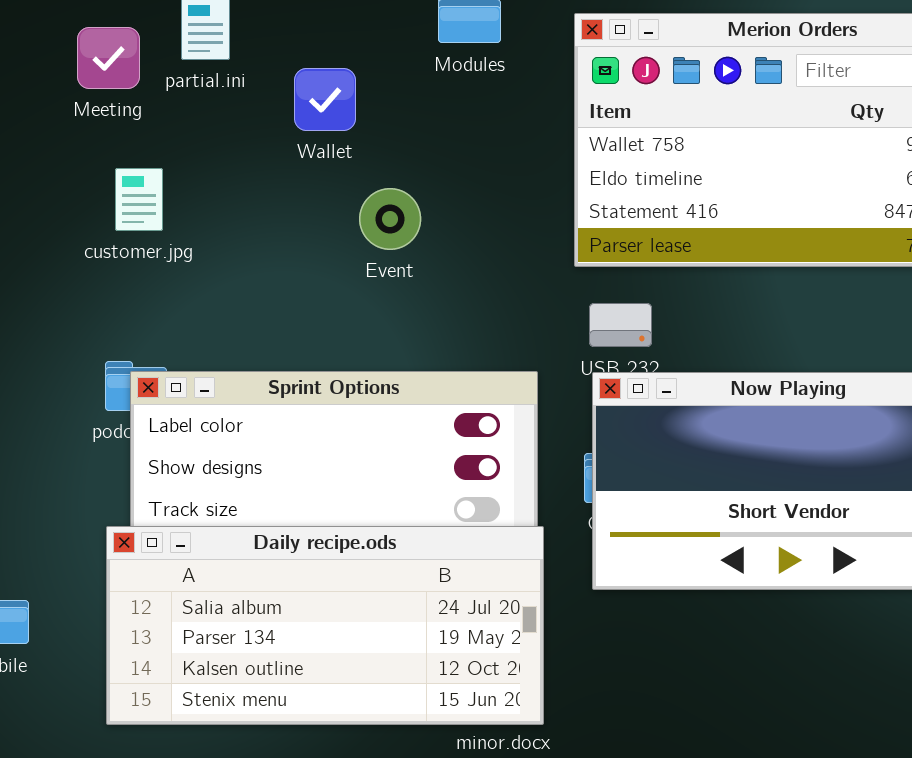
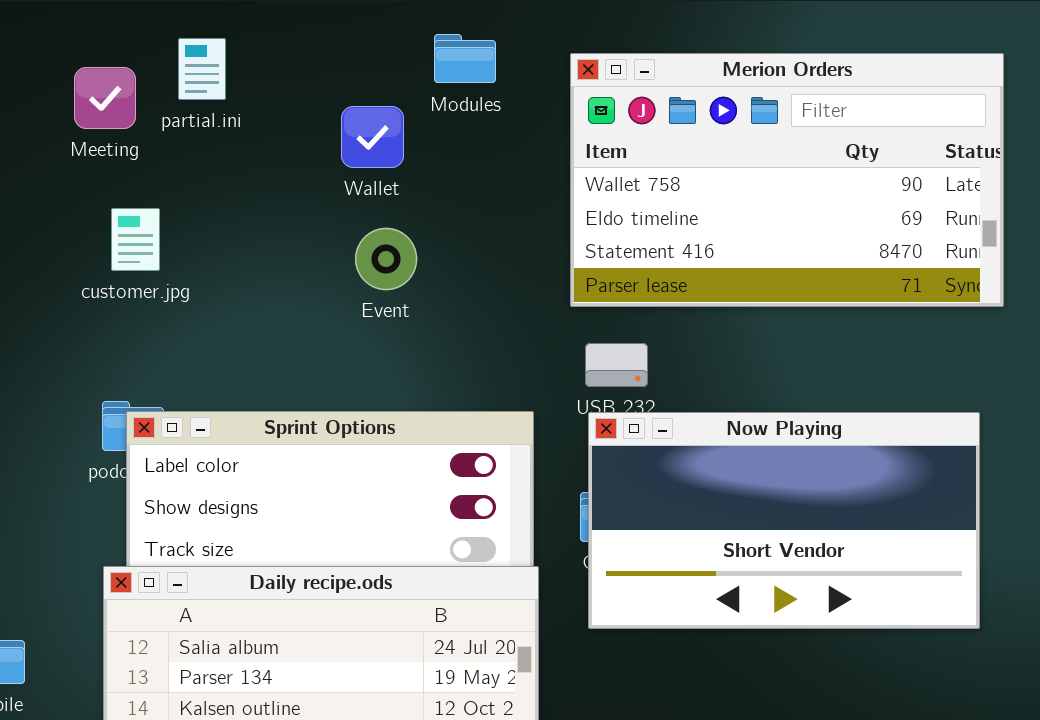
Wallet: [294,68,356,131] -> [341,106,404,168], moved

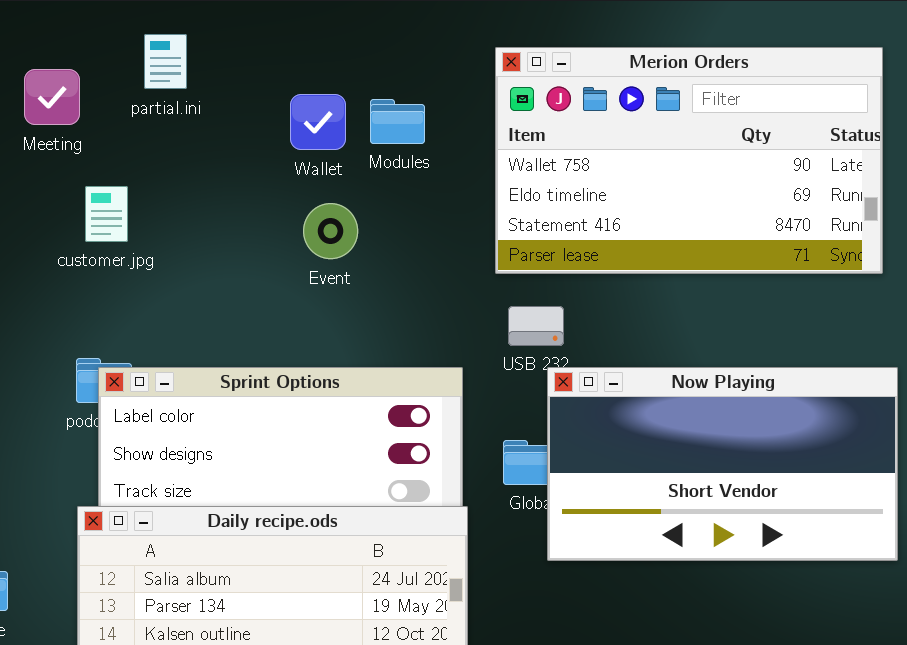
Modules: [434,34,496,83] -> [370,99,425,144], moved
Meeting: [74,67,136,129] -> [24,69,80,125], moved
Now Playing: [588,412,980,629] -> [547,367,898,561], moved

